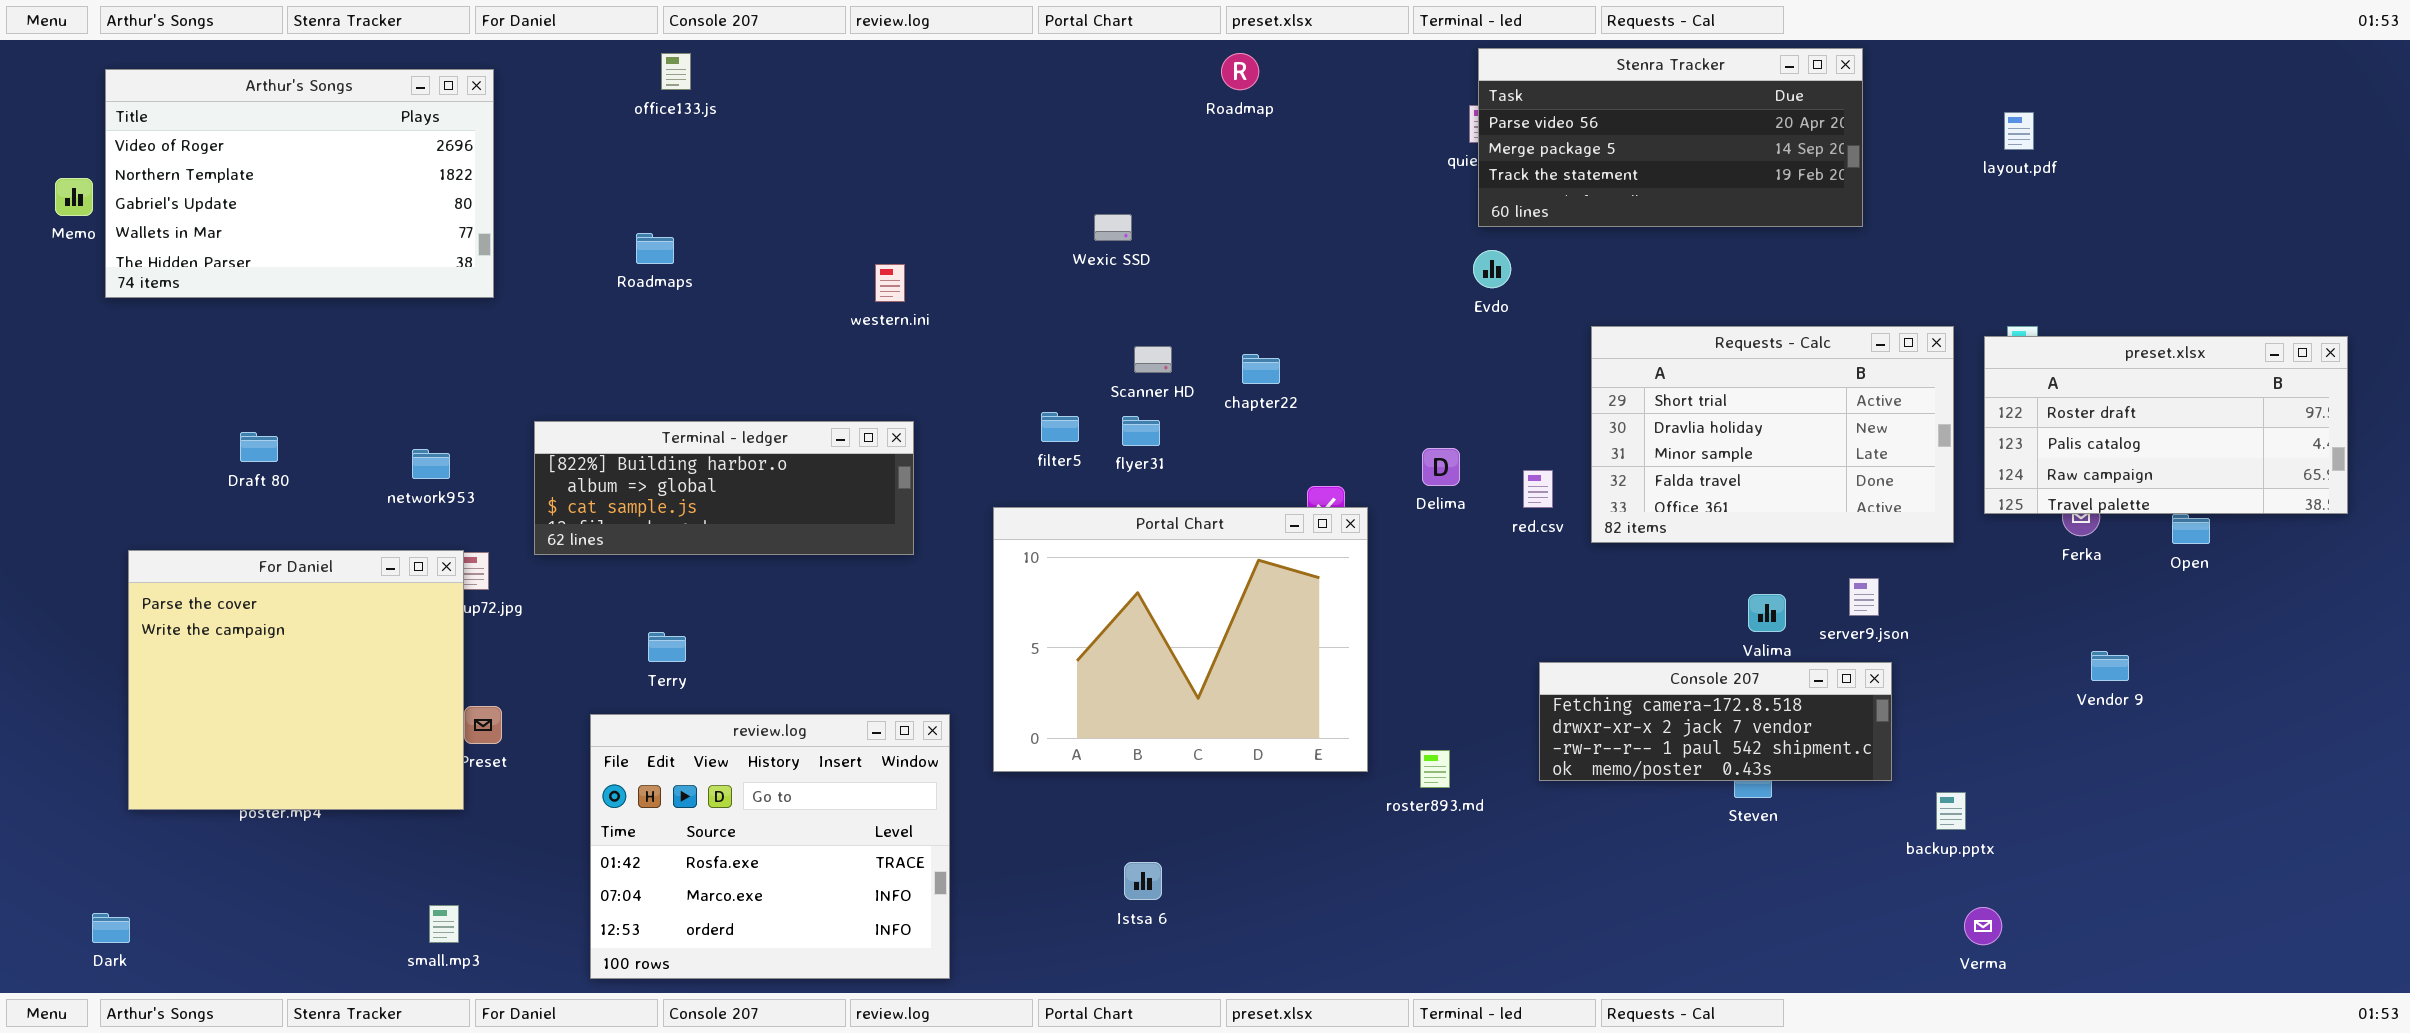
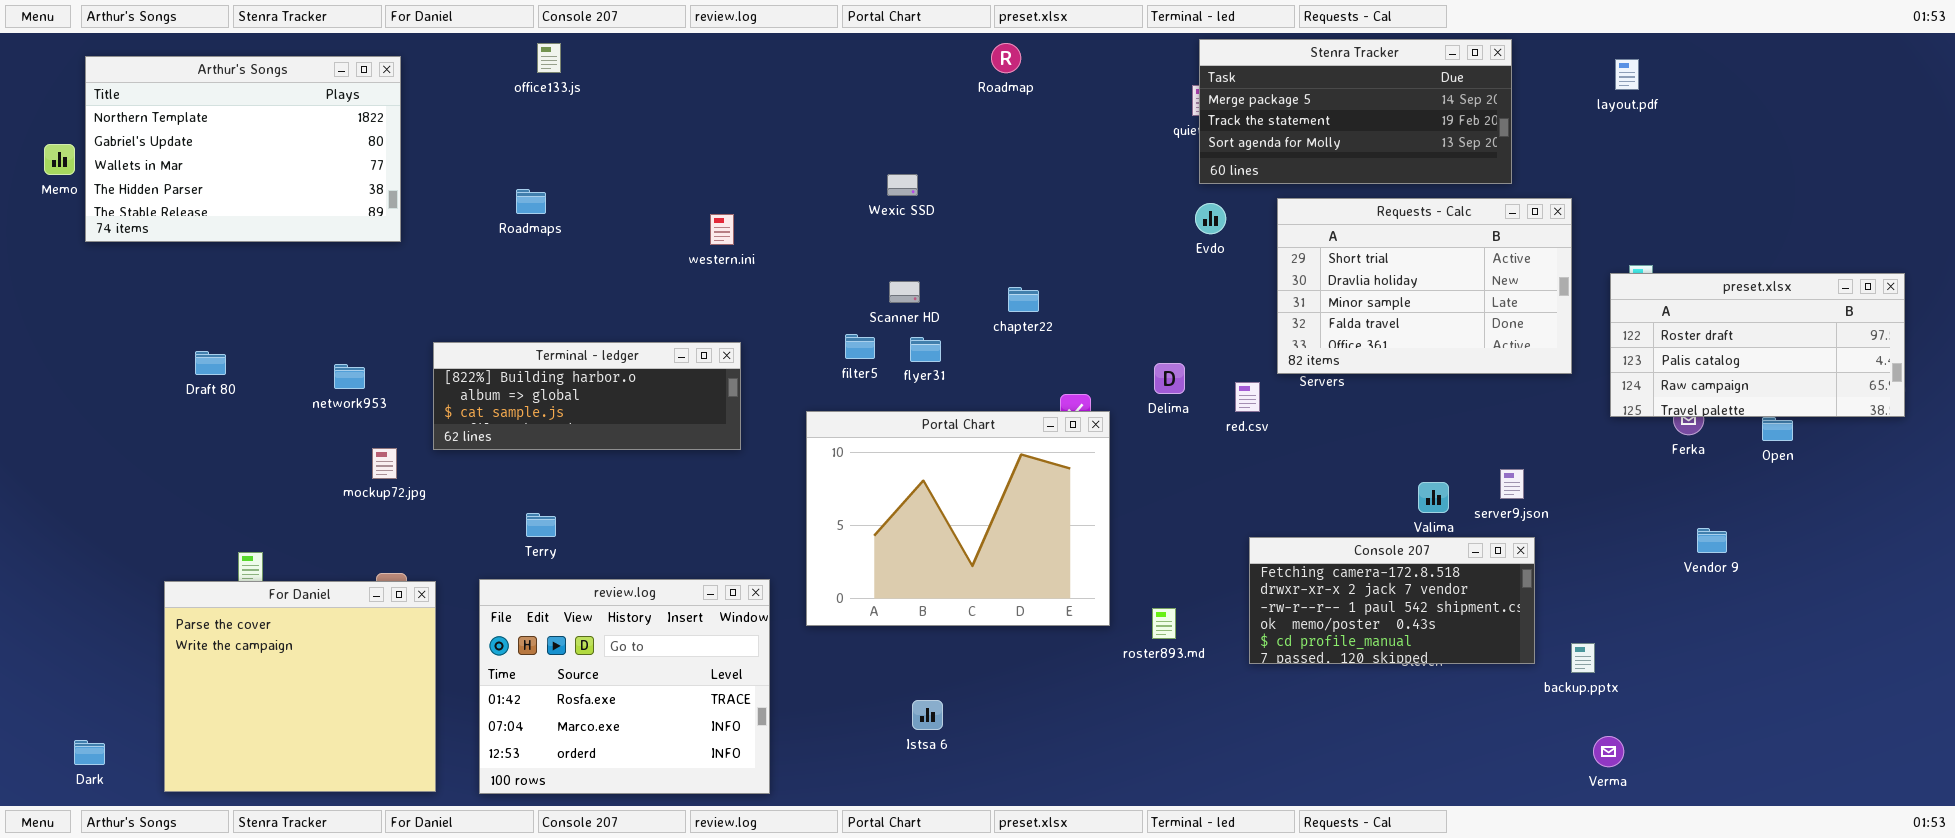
Stenra Tracker: [1478,48,1863,227] -> [1199,39,1512,184], scrolled down 1 row
Arthur's Songs: [105,69,494,298] -> [85,56,401,242], scrolled down 1 row
layout.pdf: [2004,112,2034,150] -> [1615,59,1639,90], moved
Requests - Calc: [1591,326,1954,543] -> [1277,198,1572,374], moved
Scanner HD: [1134,346,1172,373] -> [889,281,920,303], moved
For Daniel: [128,550,464,810] -> [164,581,436,792], moved
Console 207: [1539,662,1892,781] -> [1249,537,1535,664], resized

